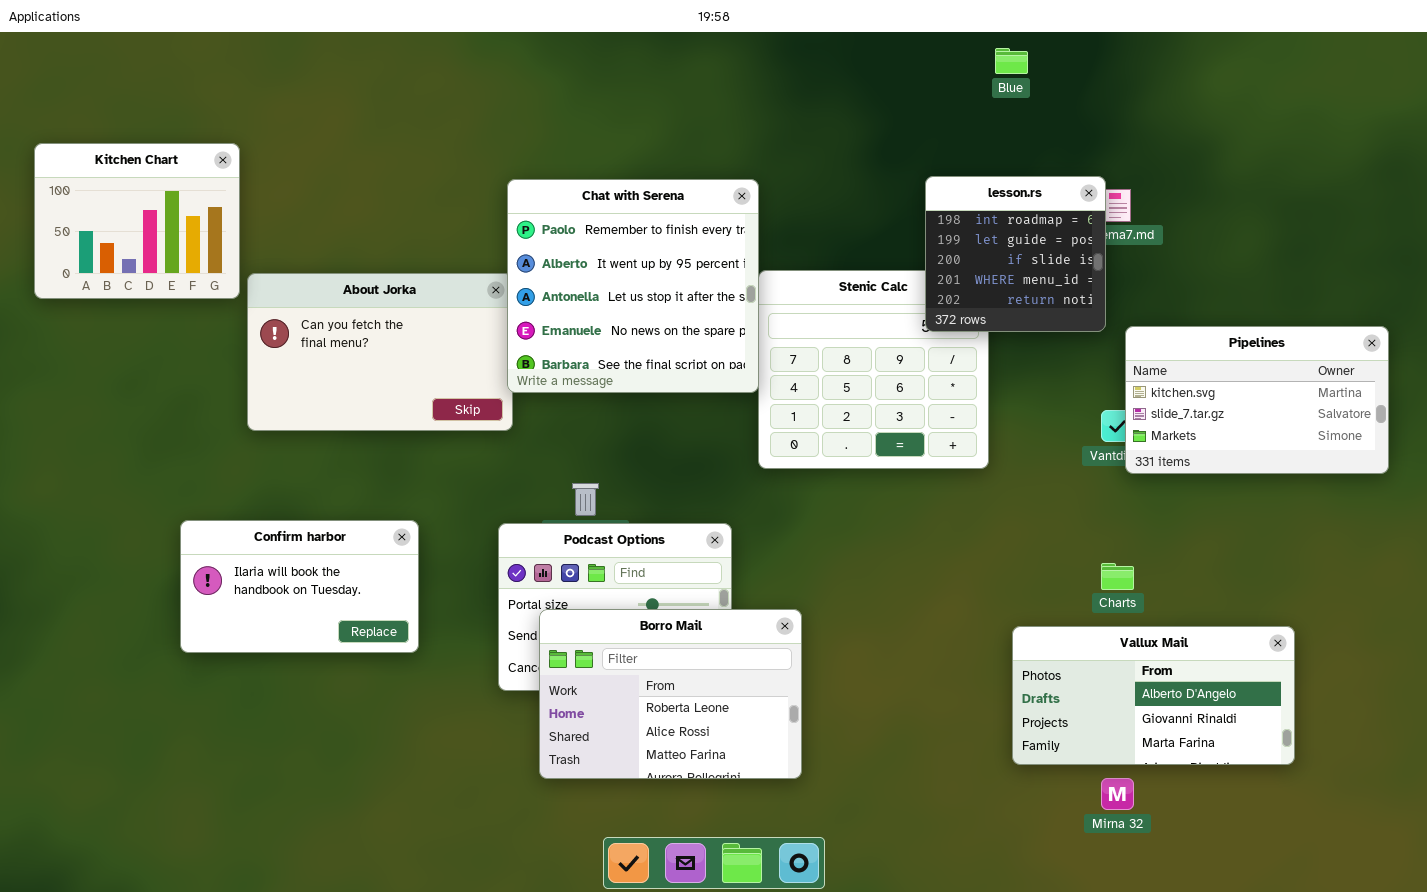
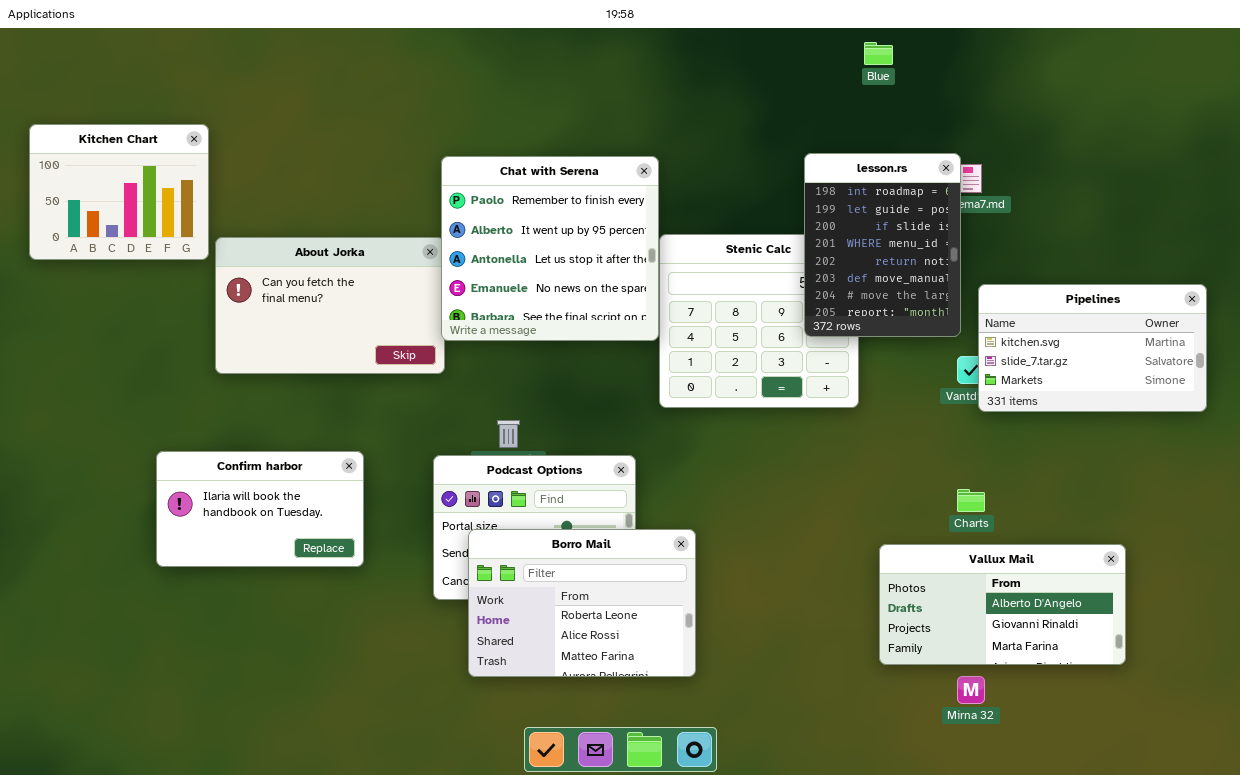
lesson.rs: [925,176,1106,332] -> [804,153,961,337], resized

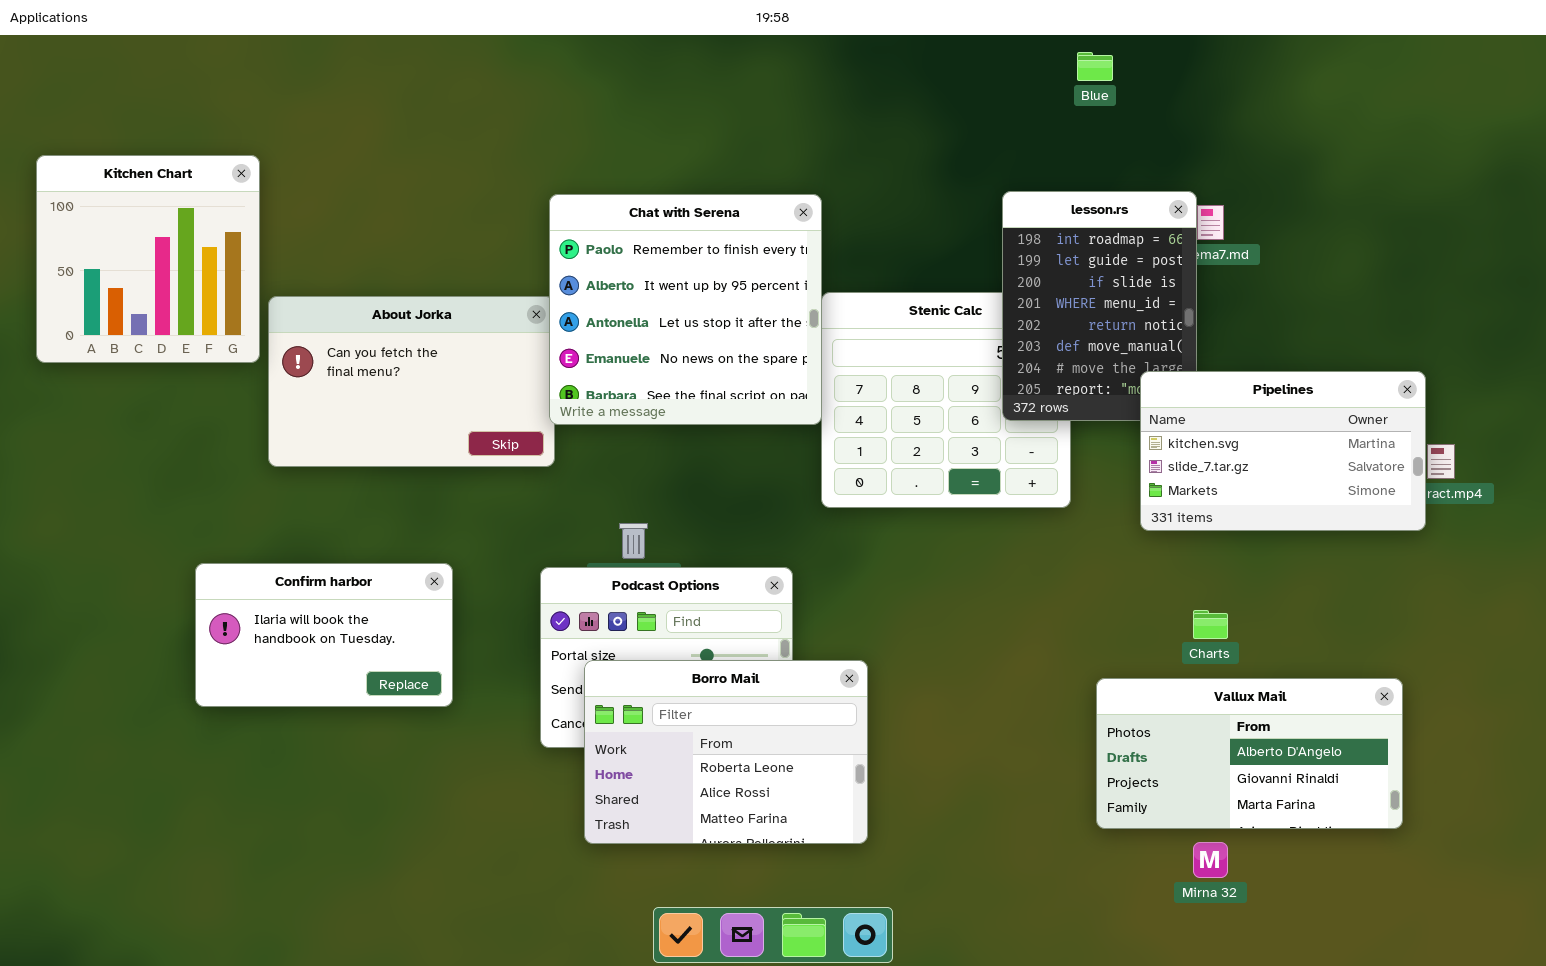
Kitchen Chart: [29,124,209,260] -> [36,155,260,363], resized
Pipelines: [978,284,1207,412] -> [1140,371,1426,531], moved

